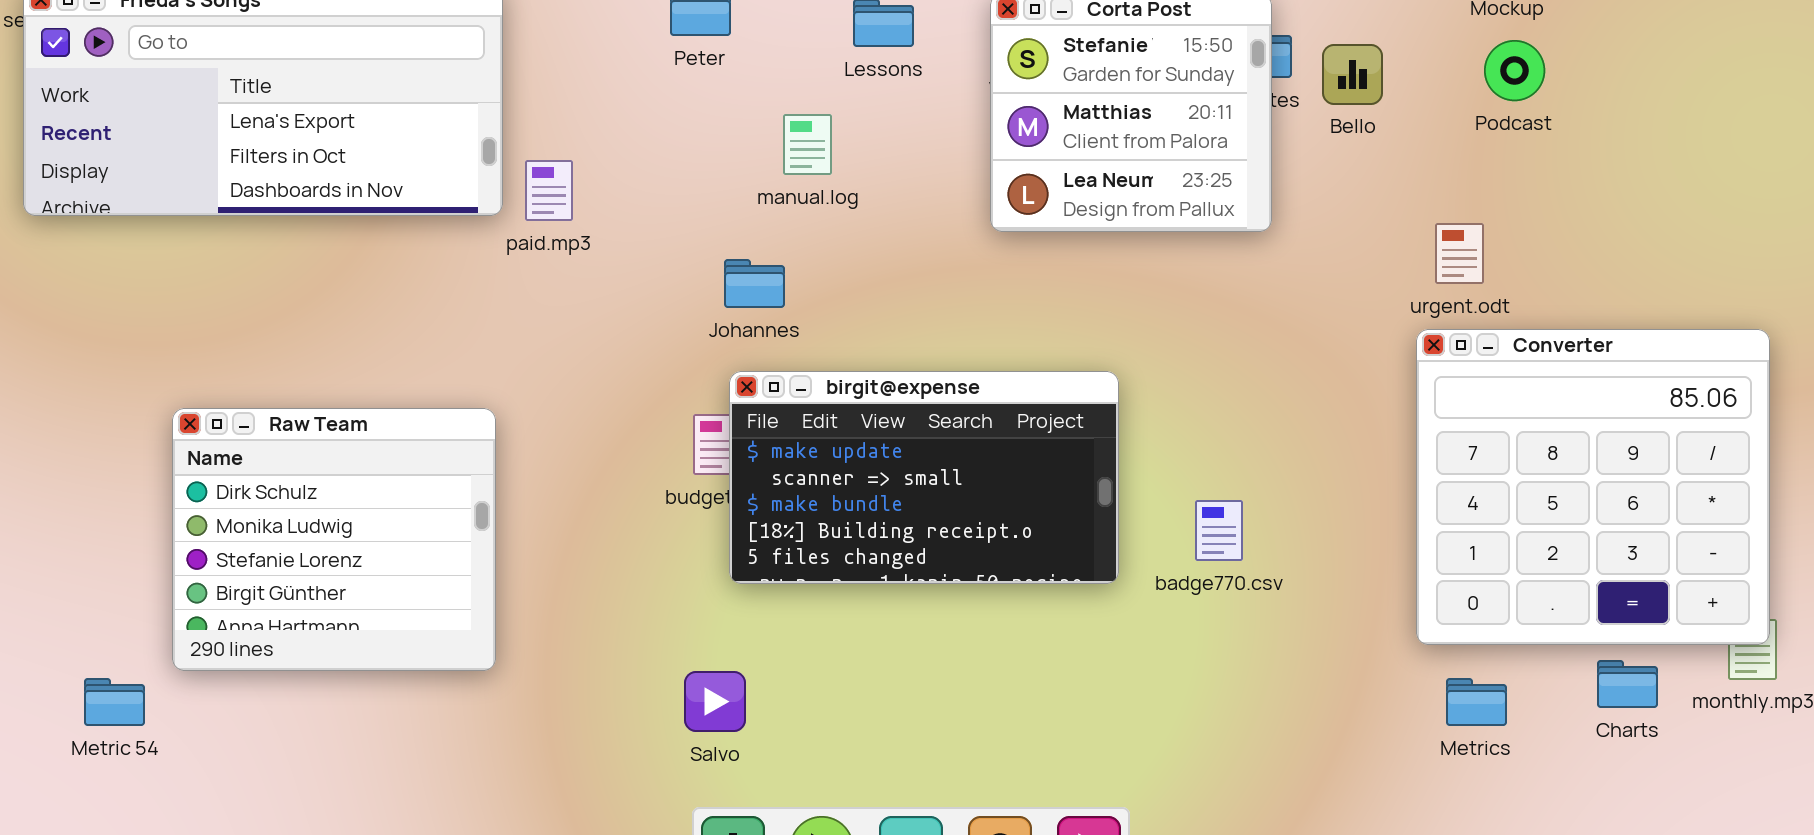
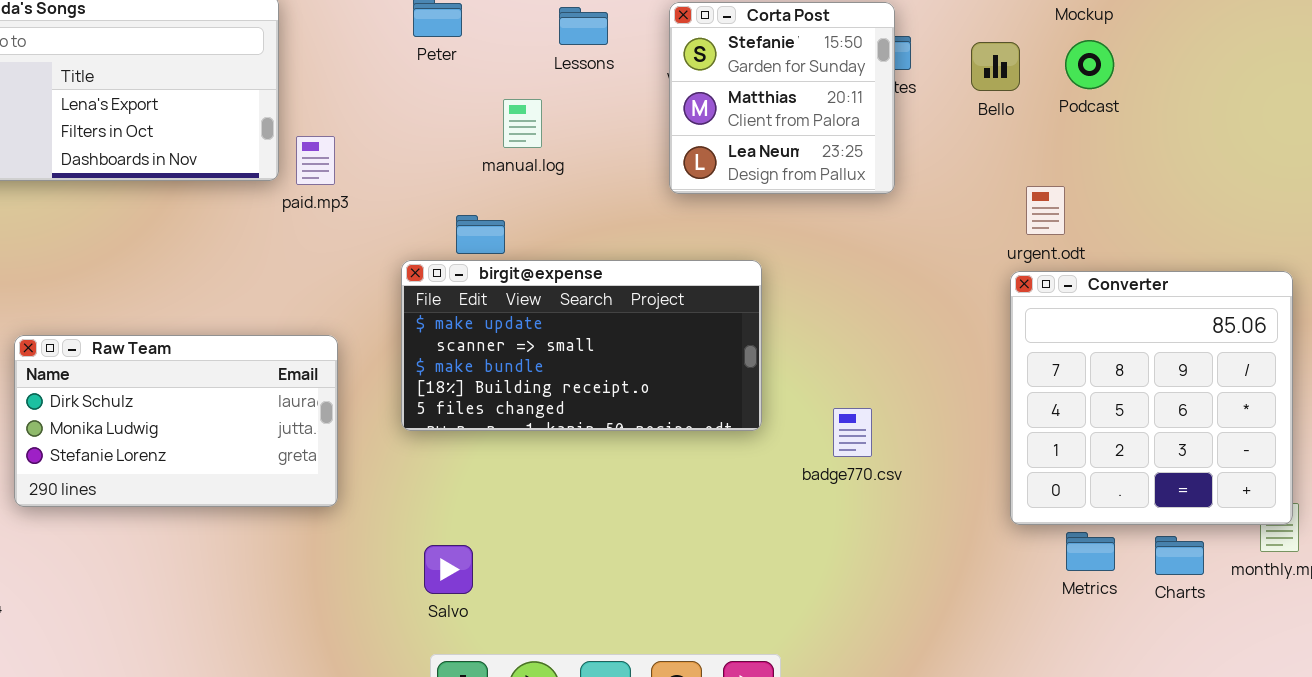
Bello: [1322,44,1383,105] -> [971,42,1020,91], moved
birgit@expense: [729,371,1119,584] -> [401,260,762,431], moved, resized
Raw Team: [172,408,496,671] -> [14,335,338,507], resized
Metrics: [1446,678,1507,726] -> [1066,532,1115,571], moved

